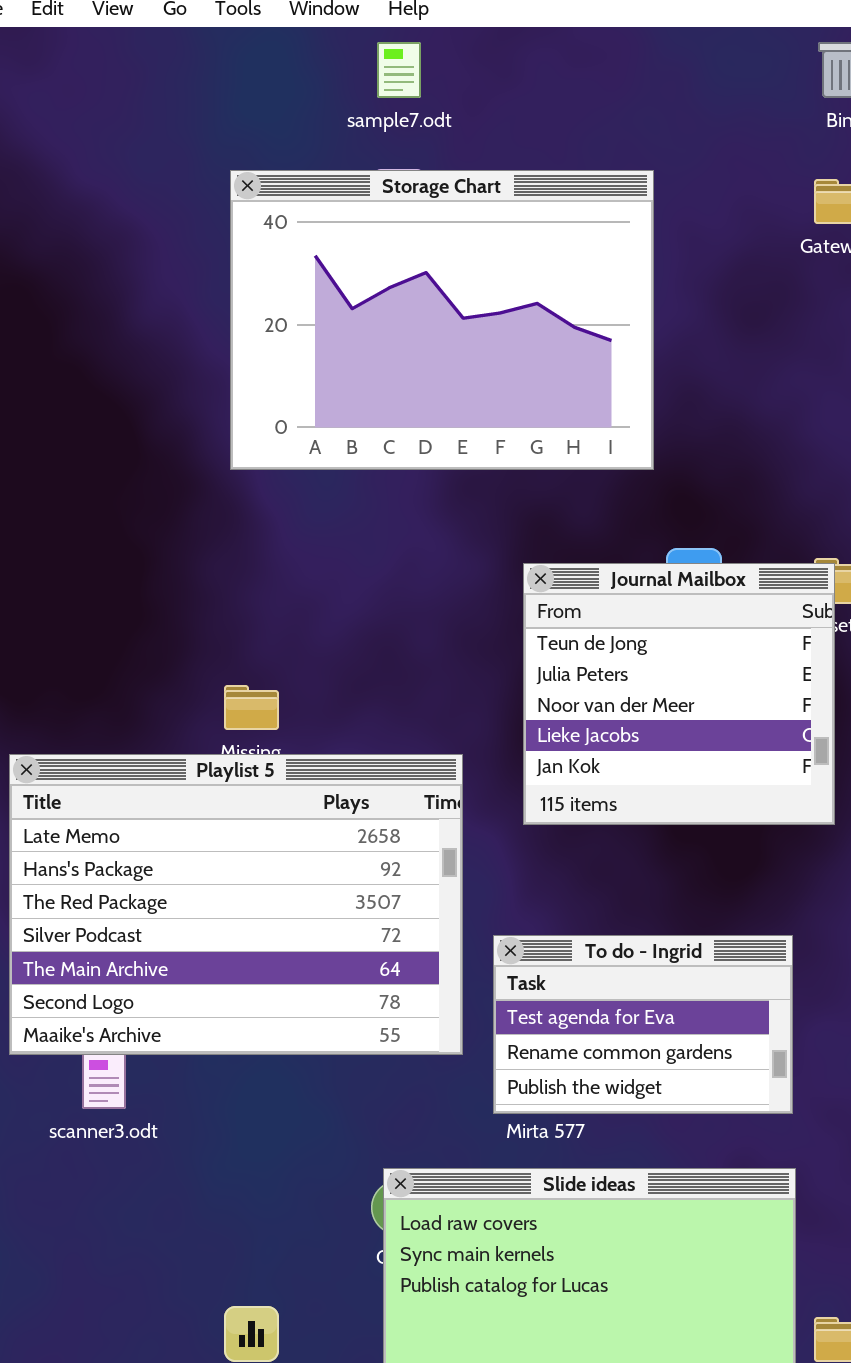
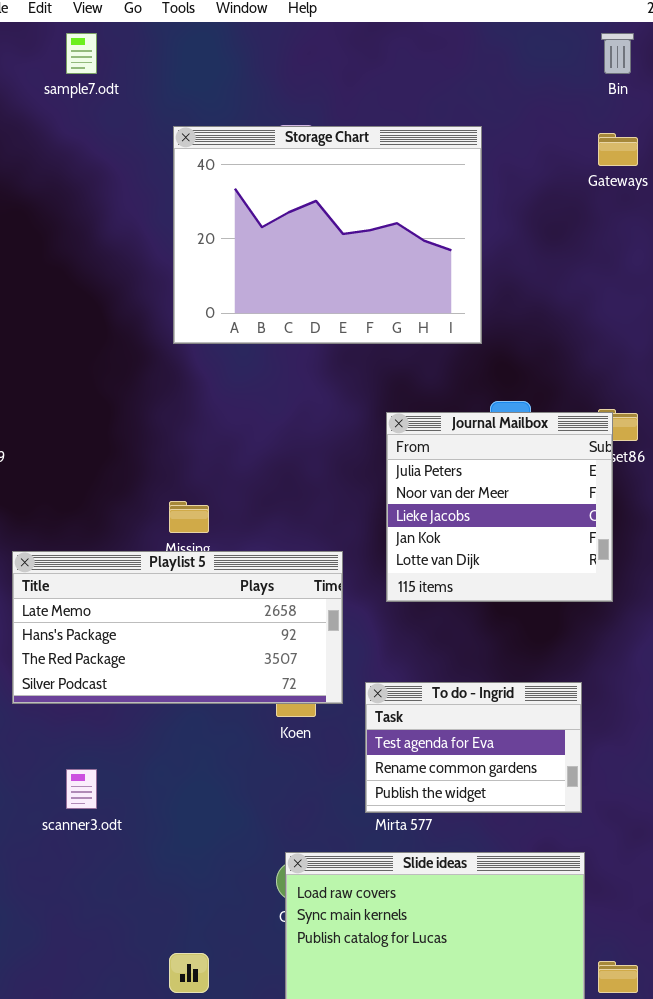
sample7.odt: [377,42,421,98] -> [66,33,97,74], moved
Journal Mailbox: [523,563,835,825] -> [386,412,613,602], scrolled down 1 row
Playlist 5: [9,754,463,1055] -> [12,551,343,704], resized

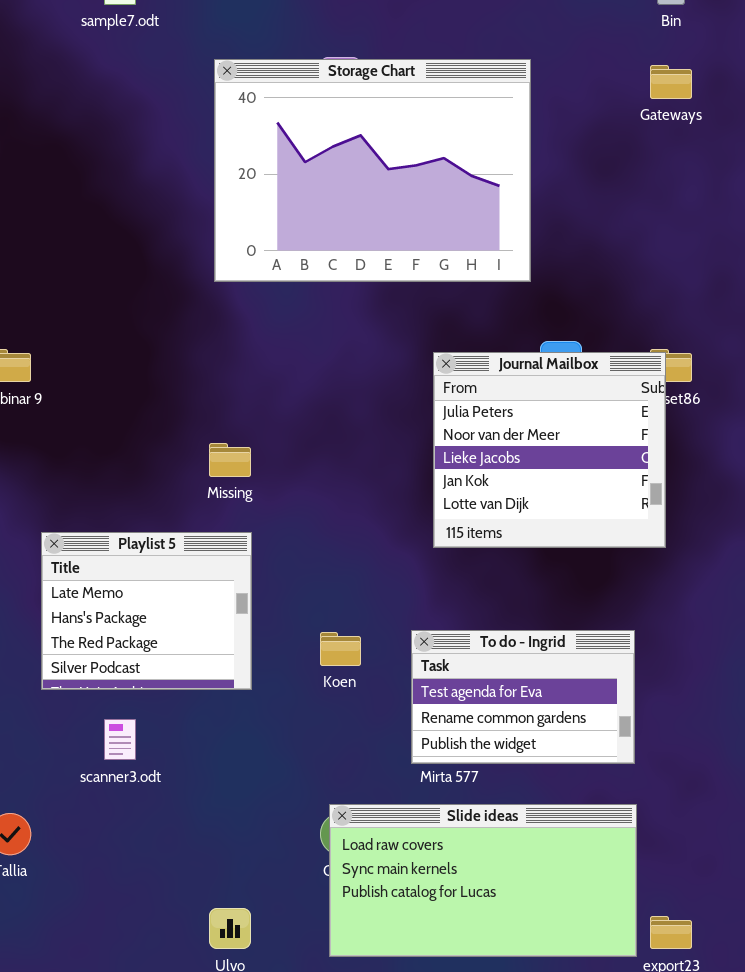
Playlist 5: [12,551,343,704] -> [41,532,252,690], moved, resized

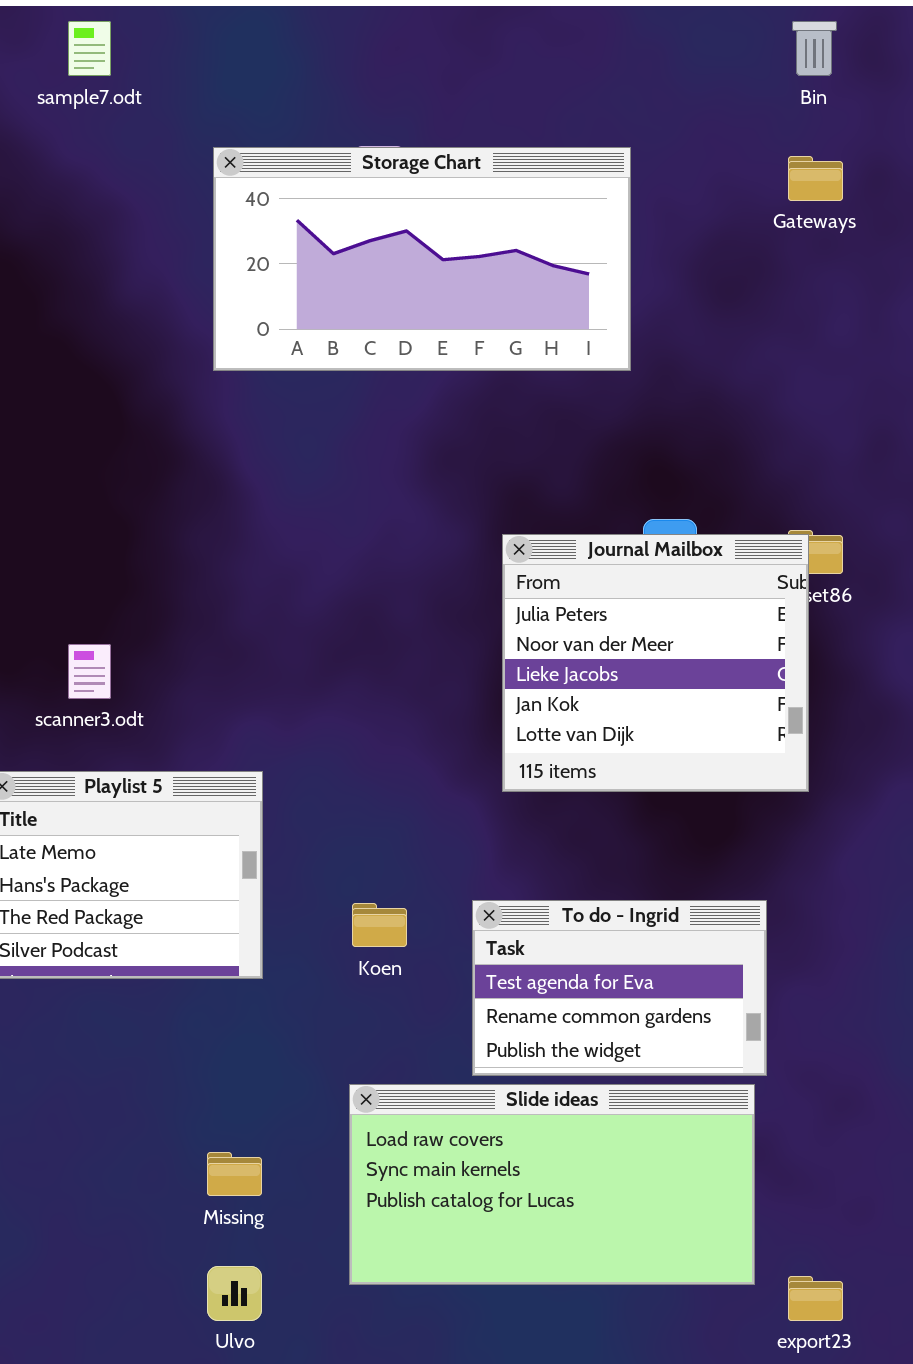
Storage Chart: [214,59,531,282] -> [213,147,631,371], resized
Missing: [209,443,251,477] -> [207,1152,262,1196], moved
scanner3.odt: [104,719,136,760] -> [68,644,111,699], moved
Slide ideas: [329,804,637,957] -> [349,1084,755,1285], moved

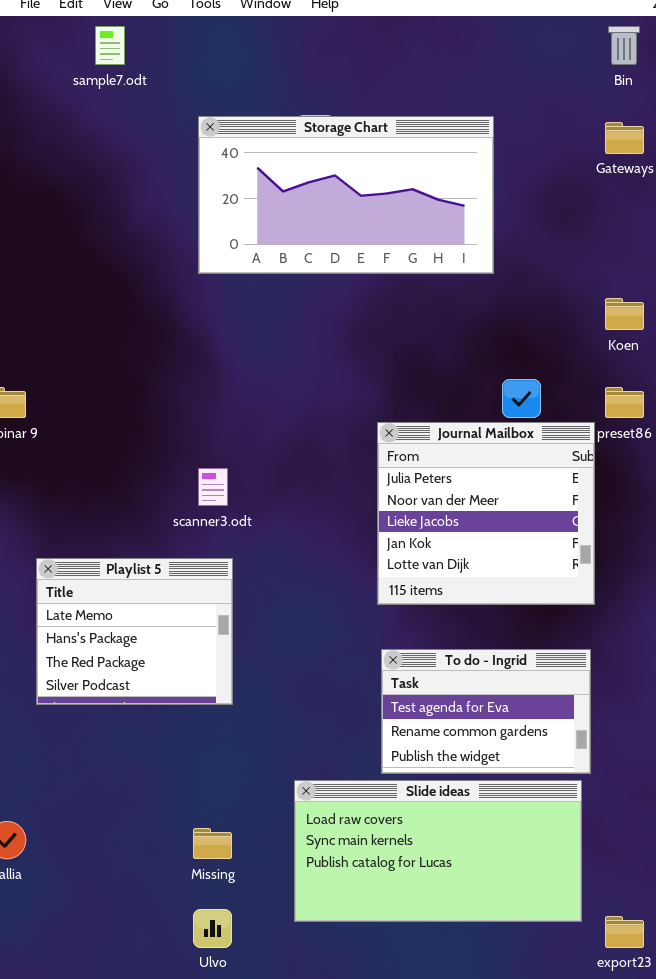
Journal Mailbox: [502,534,809,792] -> [377,422,595,605], moved
scanner3.odt: [68,644,111,699] -> [198,468,228,506], moved
Koen: [352,903,407,947] -> [605,298,644,330], moved

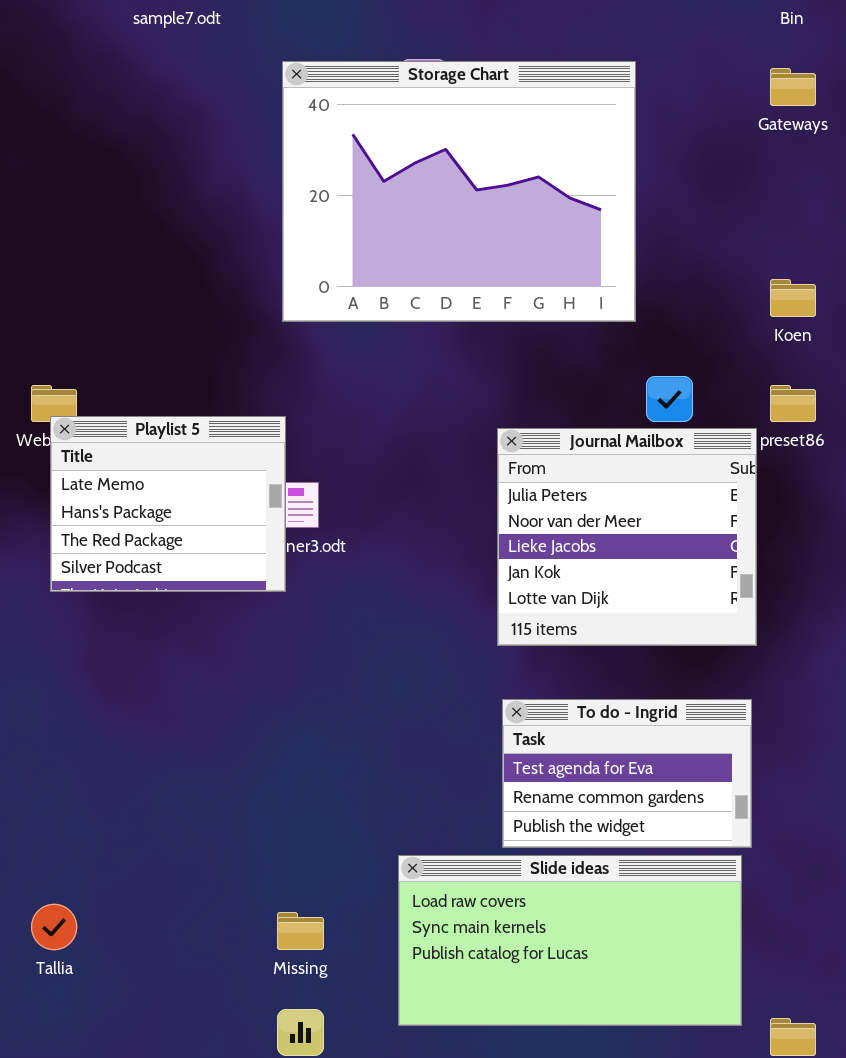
Storage Chart: [198,116,494,274] -> [282,61,636,322], resized
Playlist 5: [36,558,233,705] -> [50,416,286,592], moved

